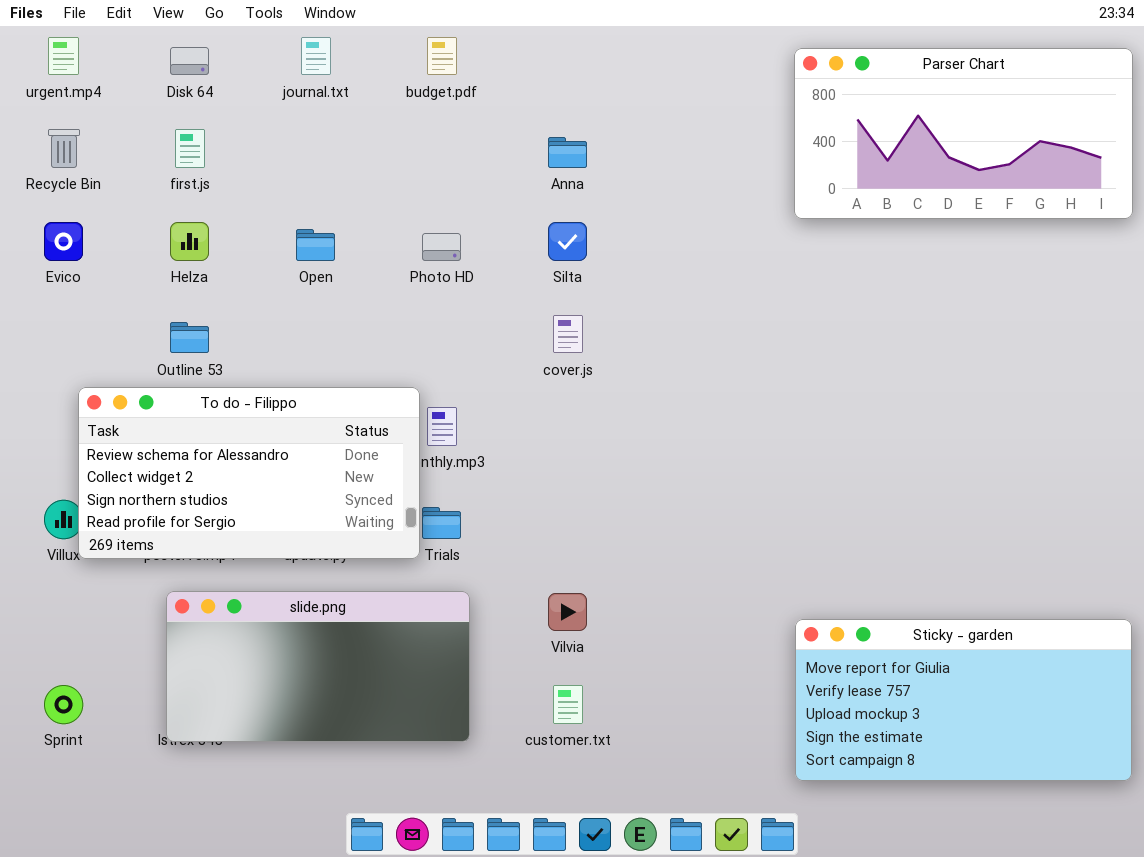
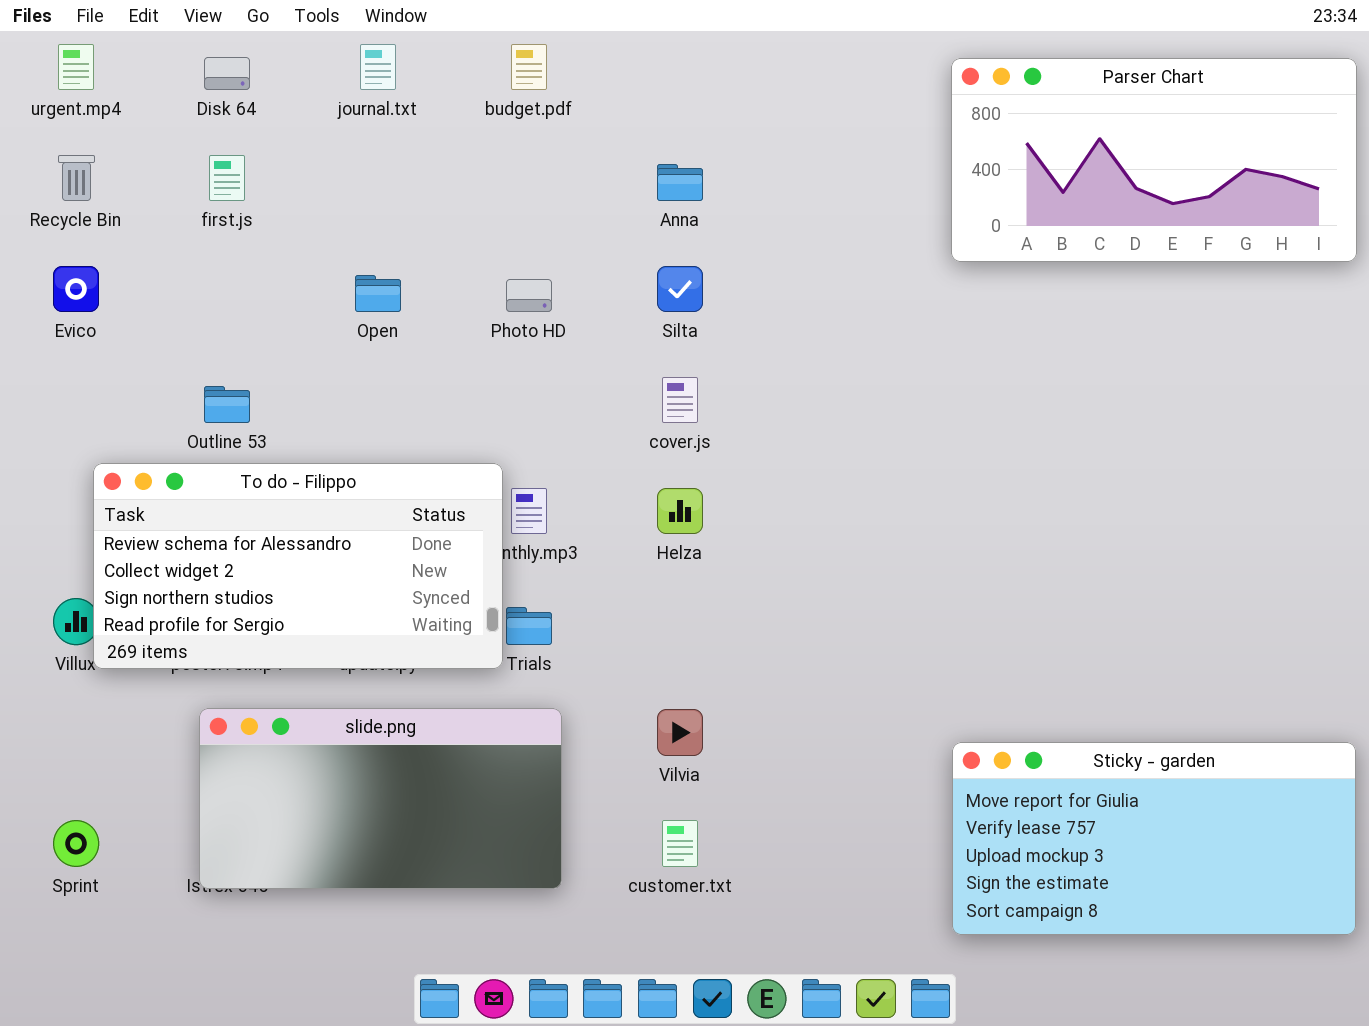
Helza: [170,222,209,261] -> [657,488,703,534], moved

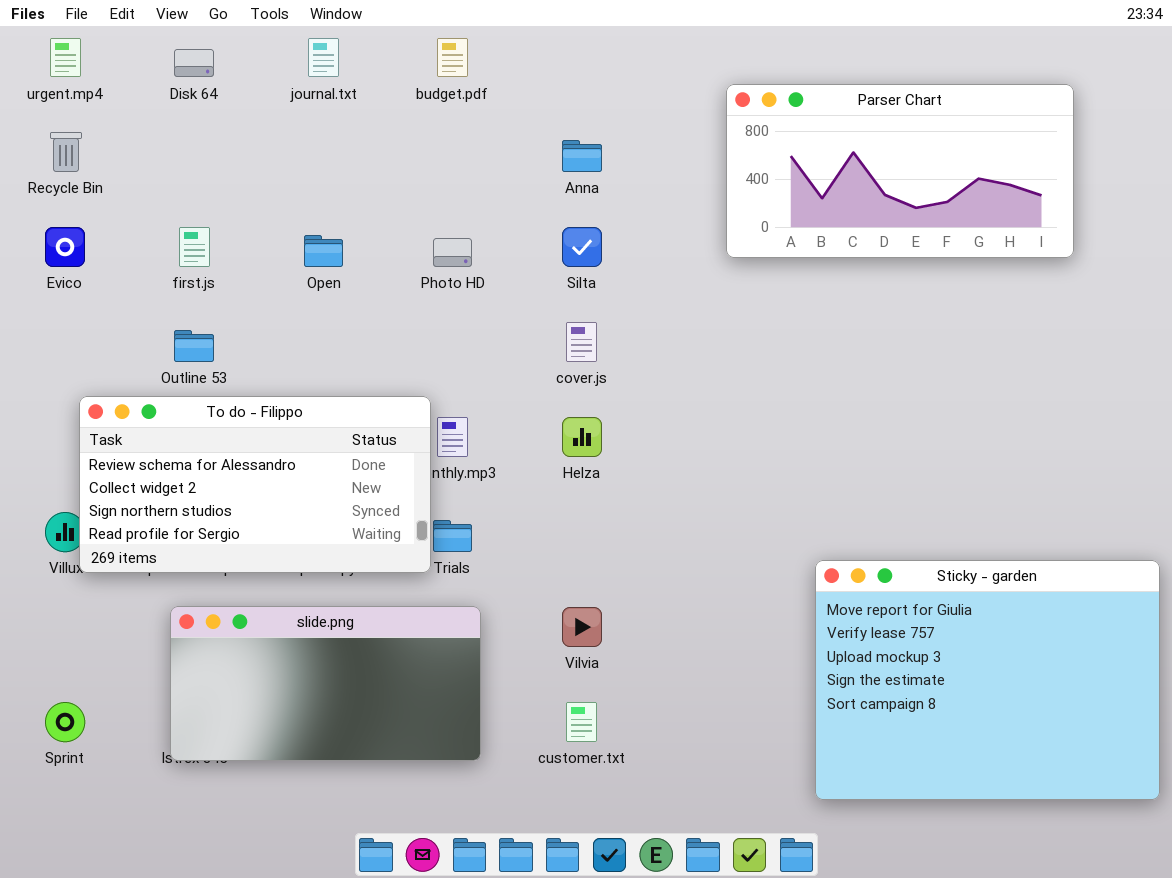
Parser Chart: [951,58,1357,262] -> [726,84,1074,258], moved
first.js: [209,155,245,201] -> [179,227,210,267], moved
Sticky - garden: [952,742,1356,935] -> [815,560,1160,800], resized

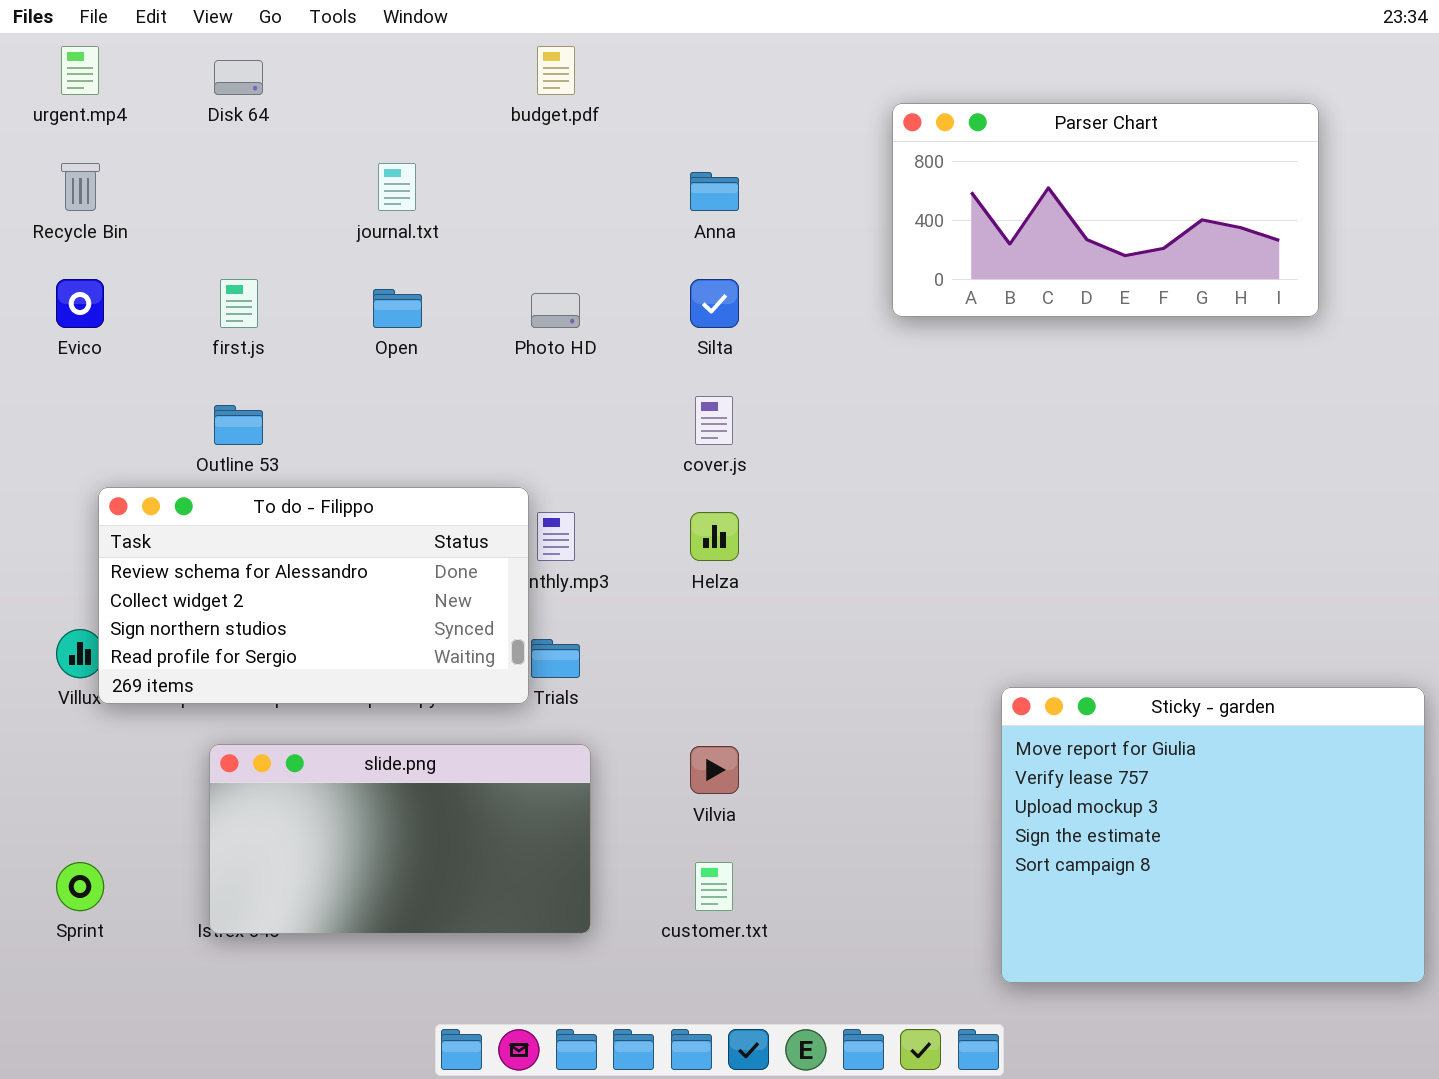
journal.txt: [308,38,339,77] -> [378,163,416,211], moved

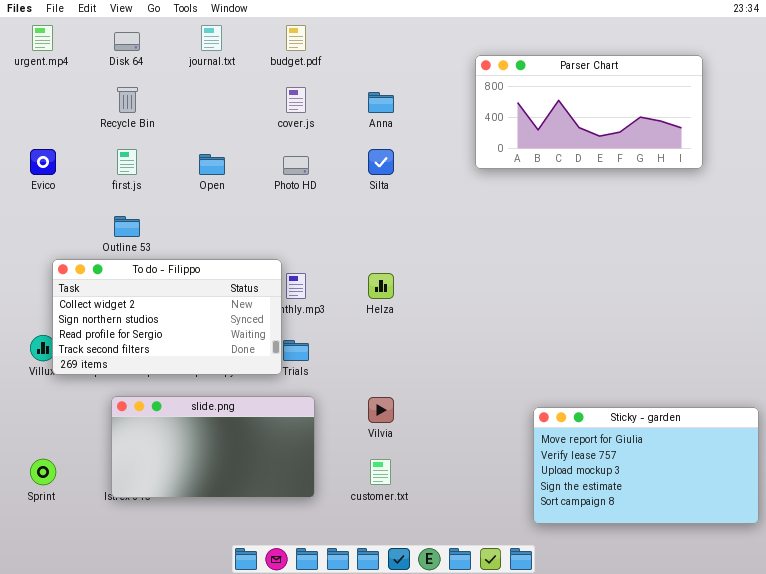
Recycle Bin: [61,163,100,211] -> [117,87,138,113], moved
journal.txt: [378,163,416,211] -> [201,25,222,51], moved
cover.js: [695,396,733,445] -> [286,87,306,113], moved
To do - Filippo: [98,487,529,704] -> [52,259,282,375], scrolled down 1 row
Sticky - garden: [1001,687,1425,983] -> [533,407,759,524], resized

